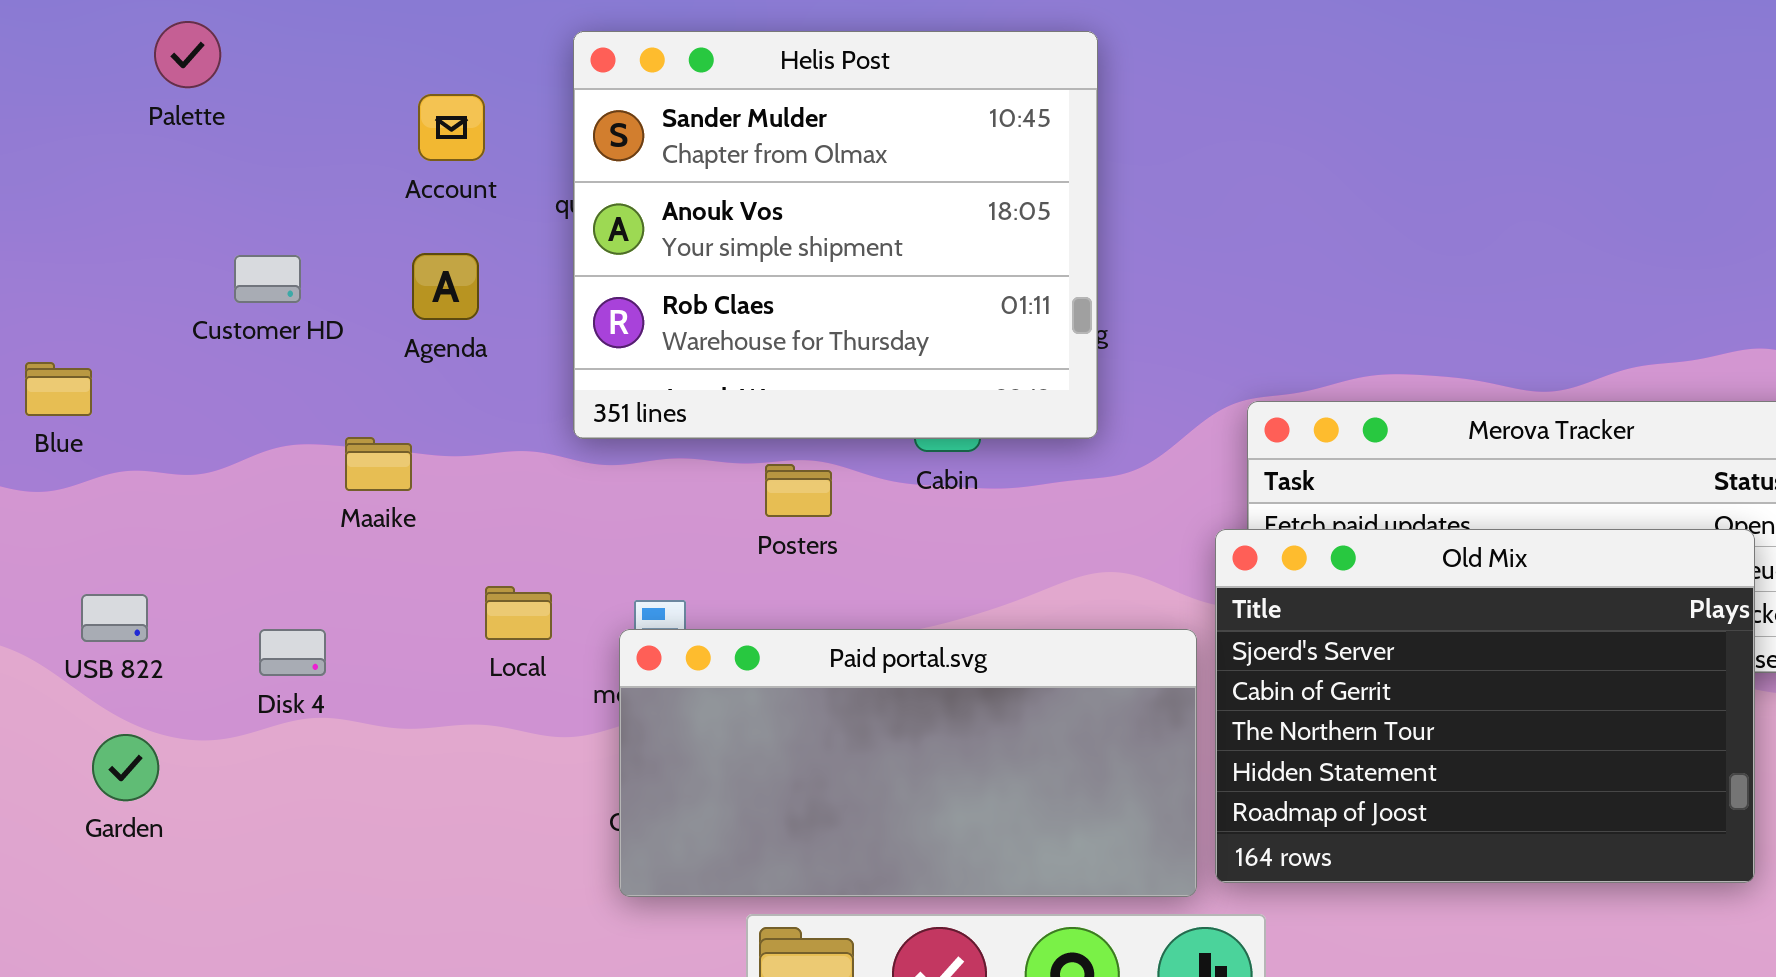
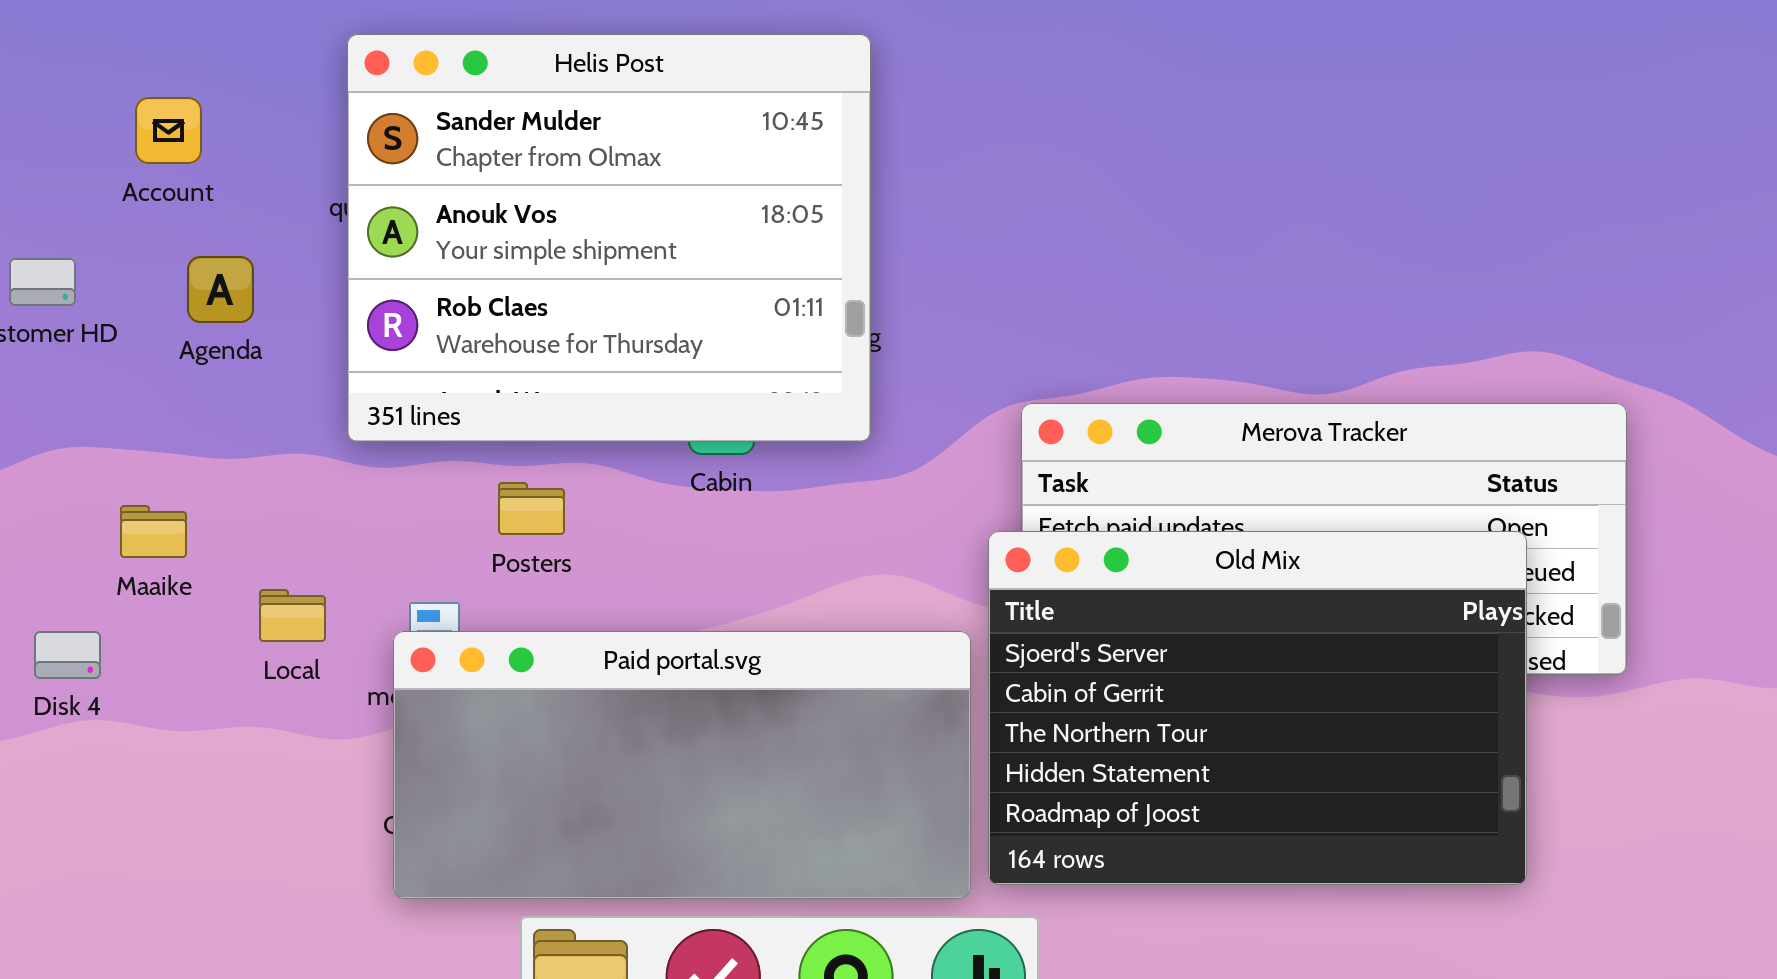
Account: [418,94,485,161] -> [135,97,202,164], moved
Maaike: [345,437,412,491] -> [120,505,187,558], moved
Posters: [765,464,832,517] -> [498,482,565,535], moved

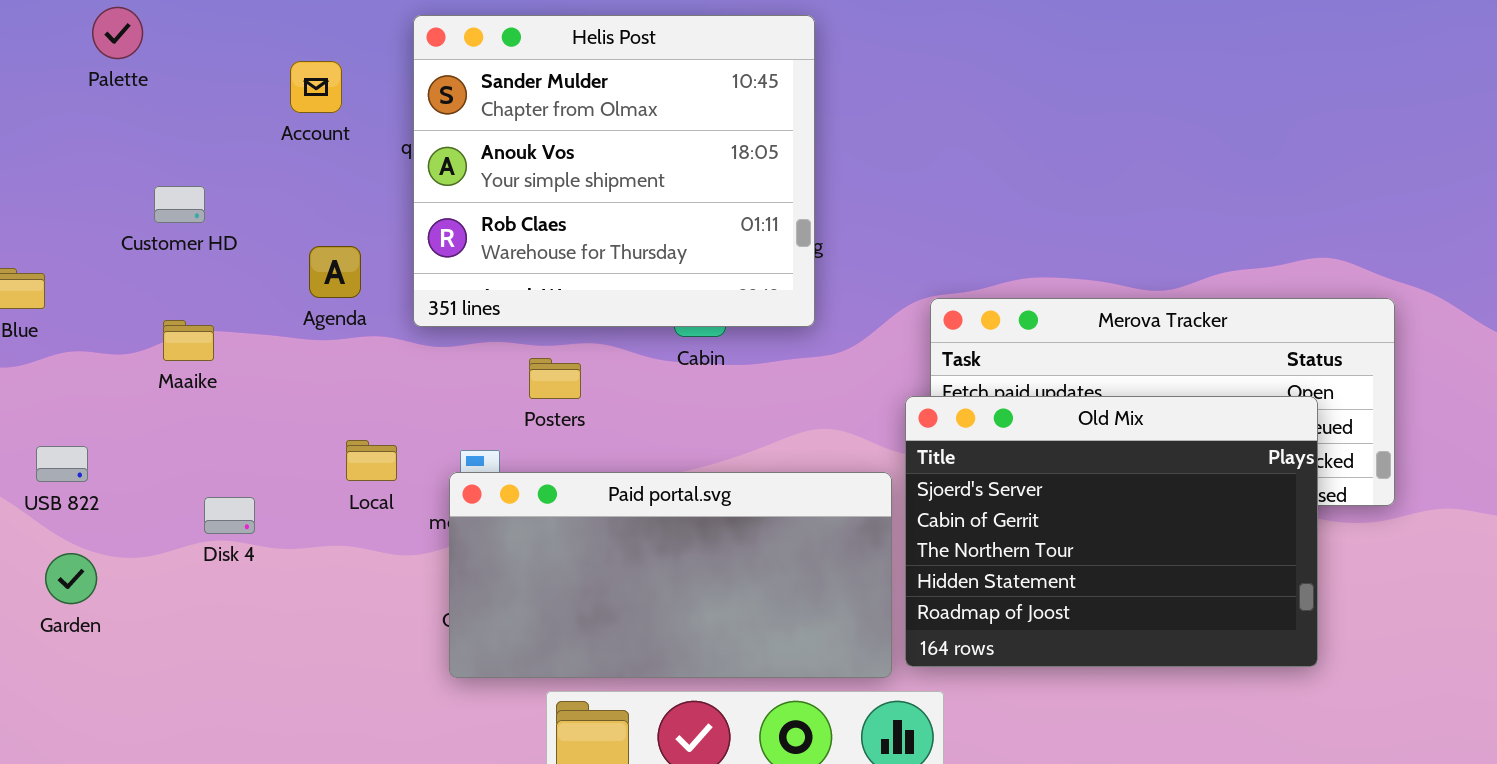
Account: [135,97,202,164] -> [290,61,342,113], moved
Agenda: [187,256,254,323] -> [309,246,361,298], moved
Maaike: [120,505,187,558] -> [163,320,214,361], moved
Disk 4: [34,631,101,679] -> [204,497,255,534], moved

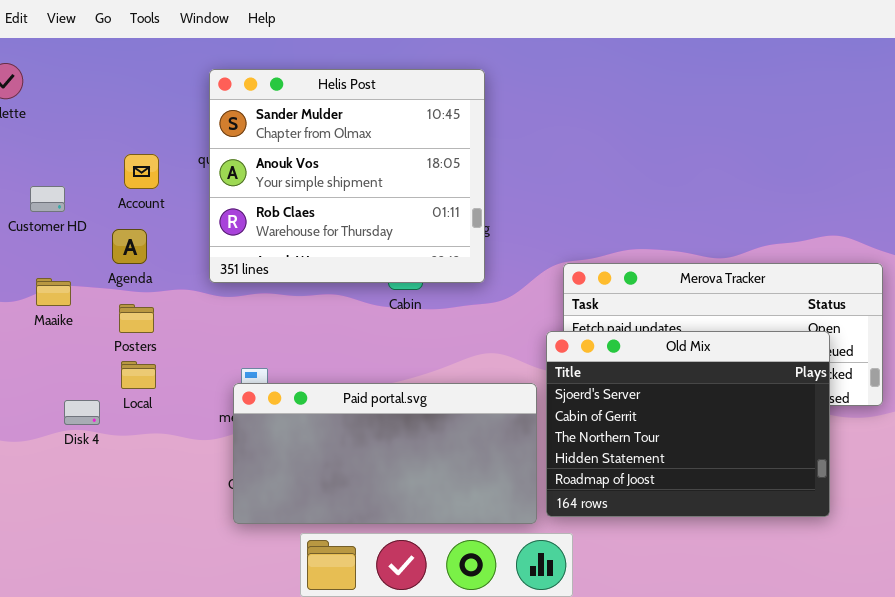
Account: [290,61,342,113] -> [124,154,159,189], moved
Agenda: [309,246,361,298] -> [112,229,147,264], moved
Posters: [529,358,581,399] -> [119,304,154,333], moved
Local: [346,440,397,481] -> [121,361,156,389], moved

